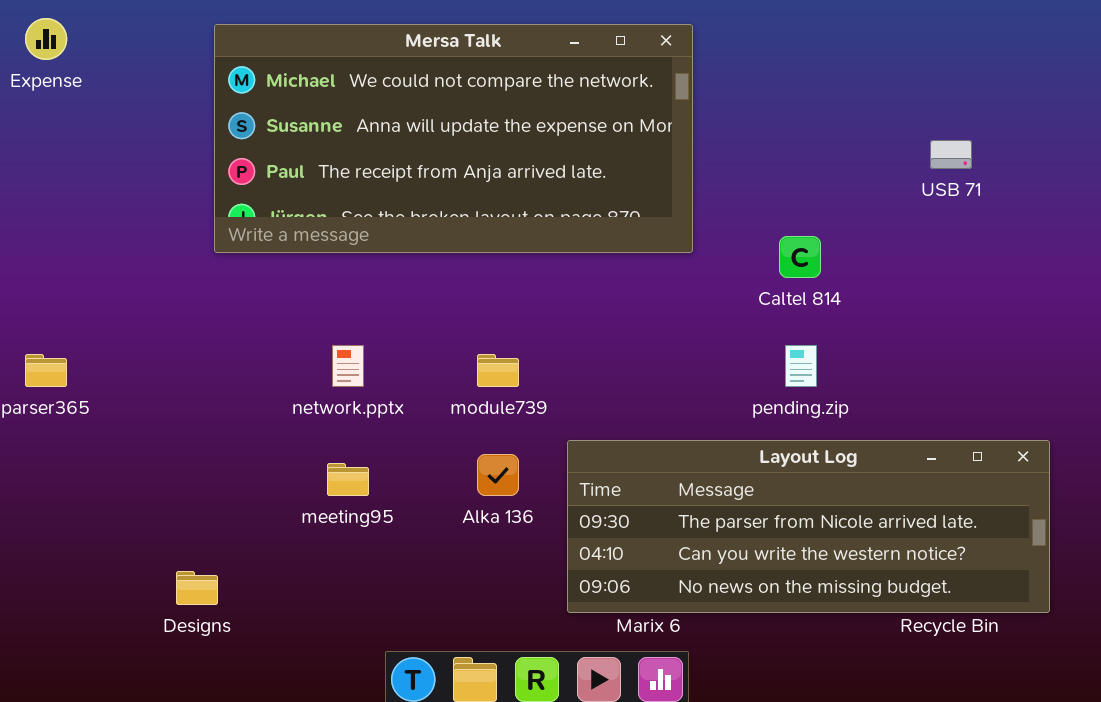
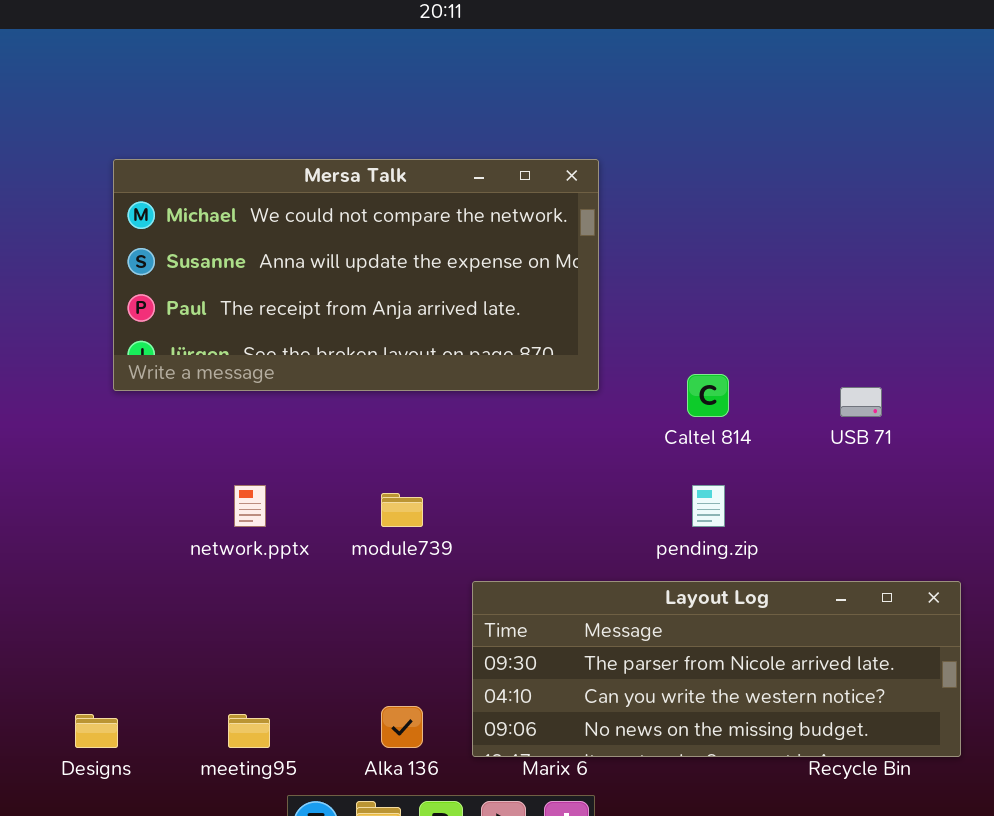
USB 71: [930,140,972,169] -> [840,387,882,417], moved
Alka 136: [477,454,519,496] -> [381,706,423,748], moved
meeting95: [327,463,369,496] -> [228,714,270,748], moved

